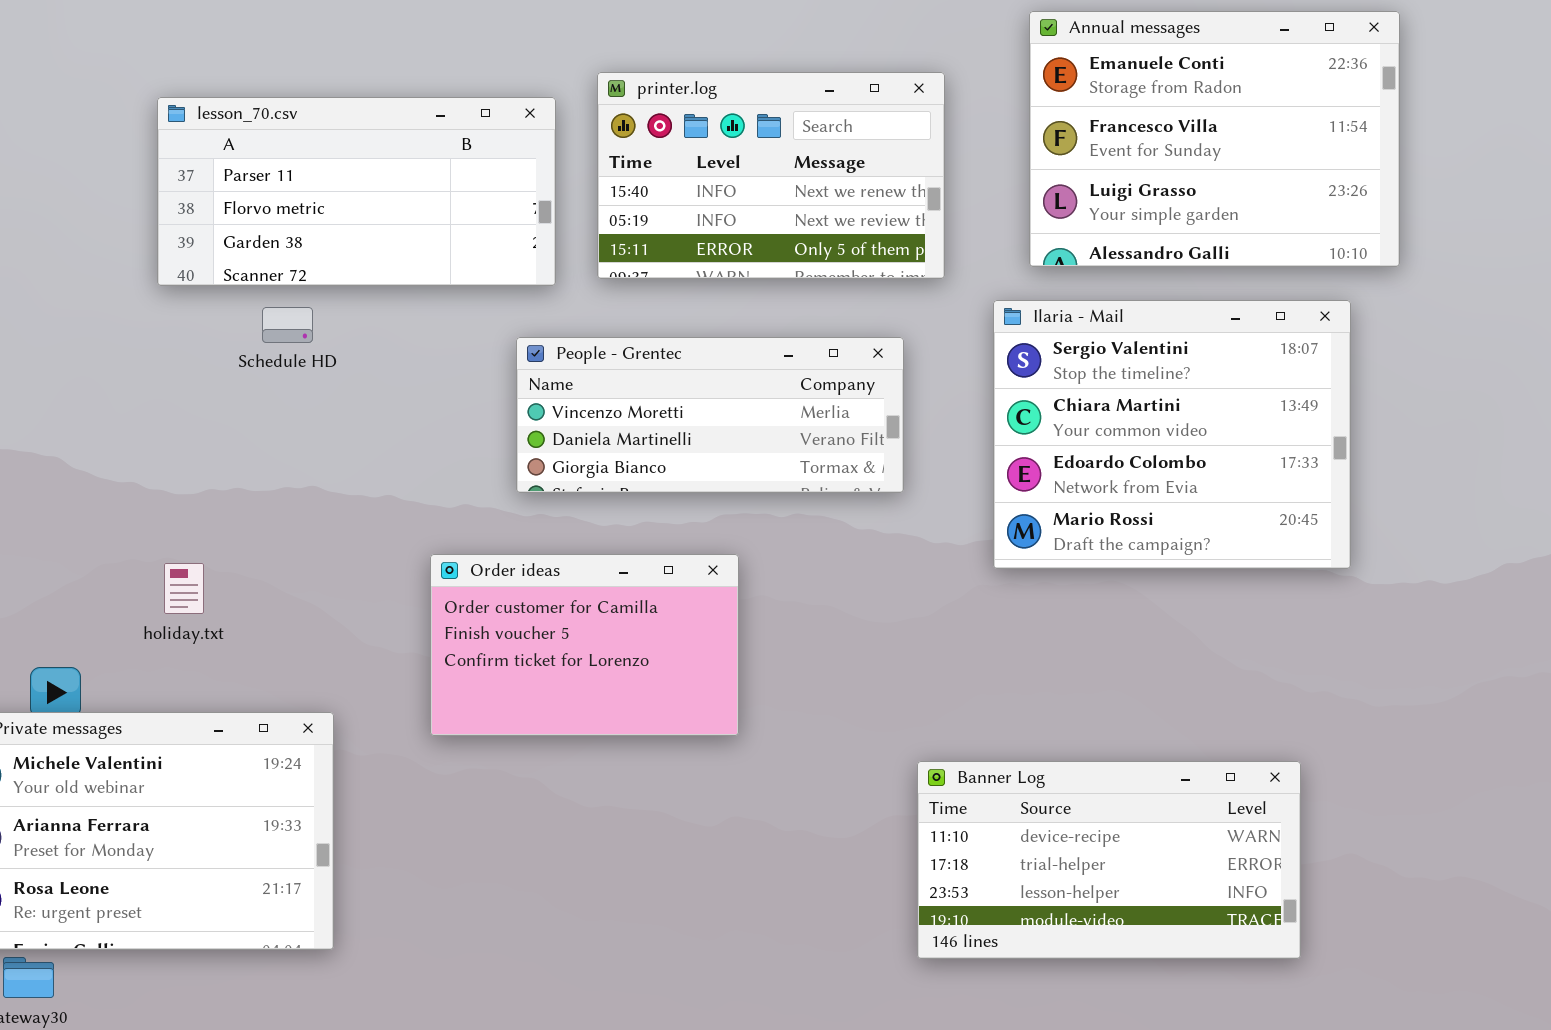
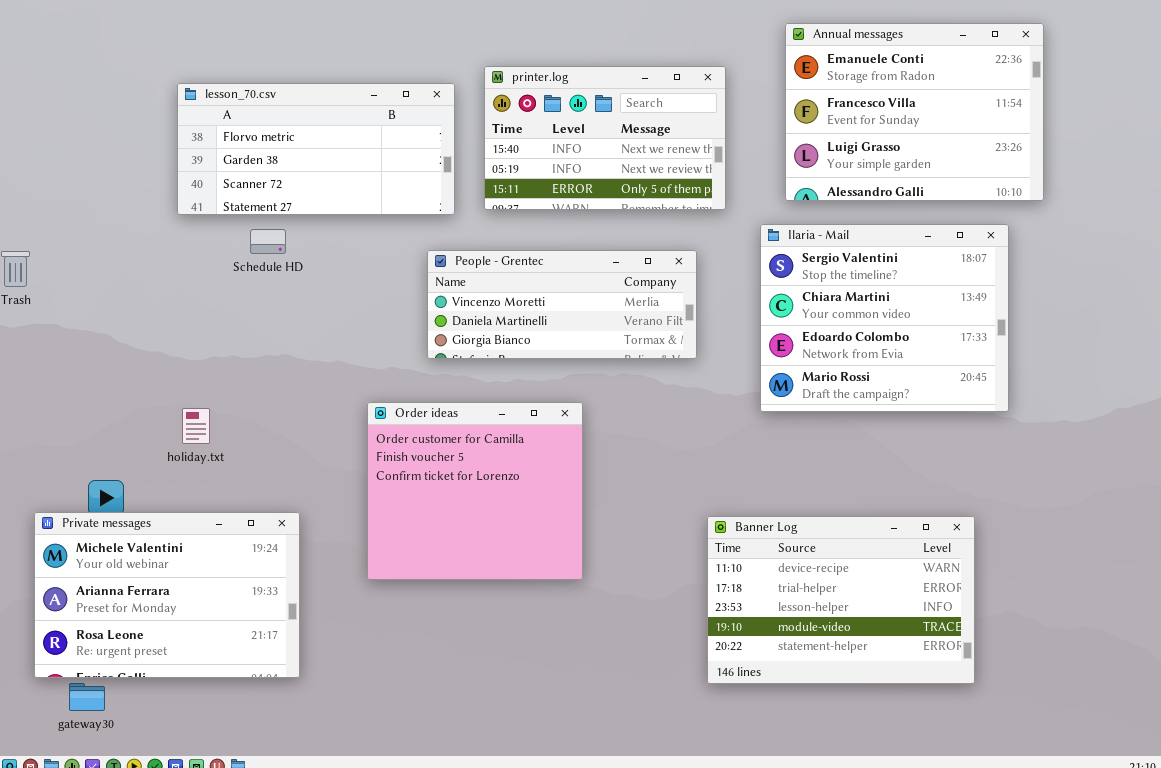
lesson_70.csv: [157,97,556,286] -> [177,83,455,215], scrolled down 1 row
Order ideas: [430,554,739,736] -> [367,402,583,580], resized
Banner Log: [917,761,1301,959] -> [707,516,975,684], resized

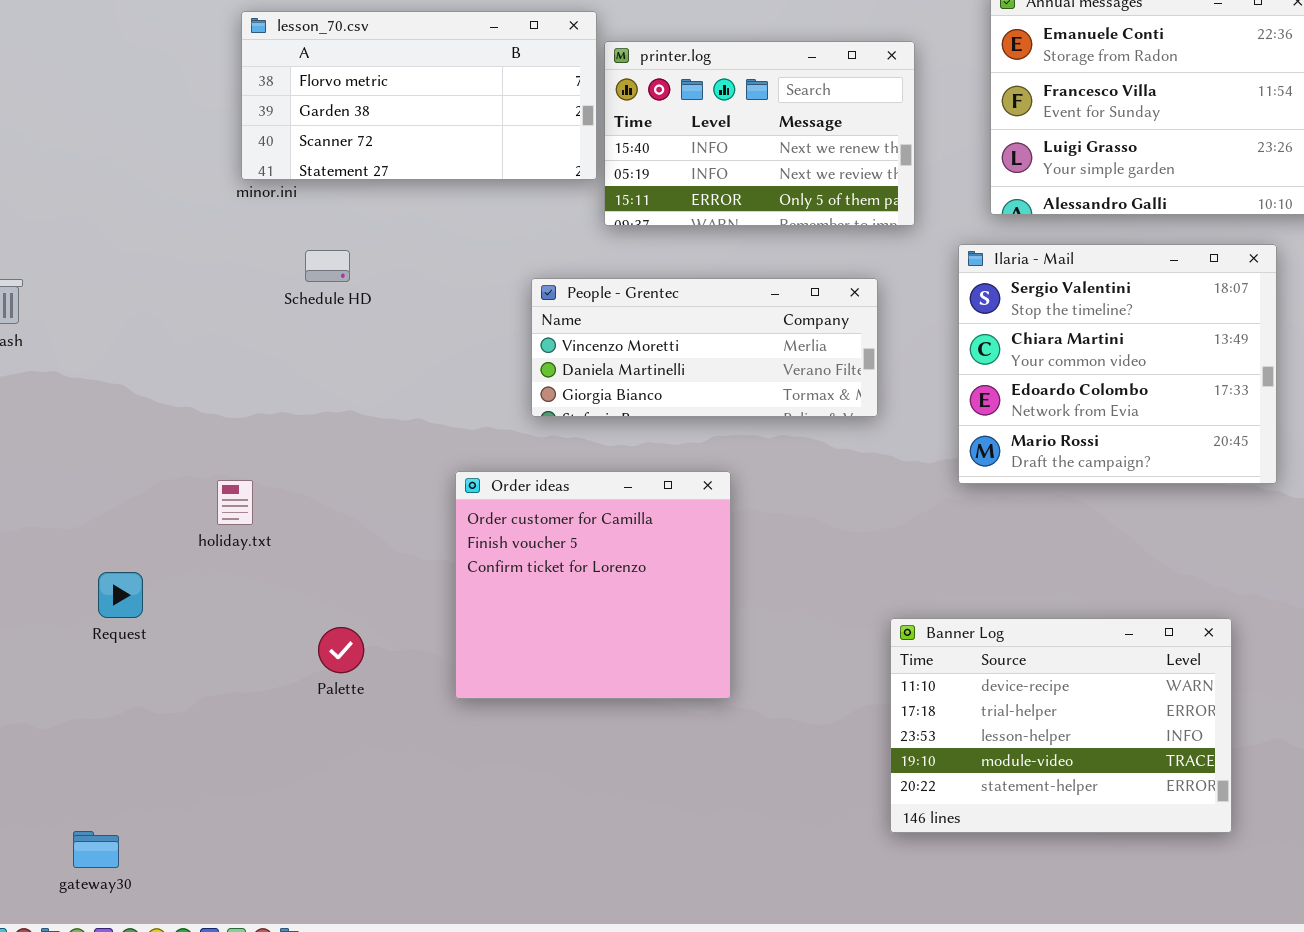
lesson_70.csv: [177,83,455,215] -> [241,11,597,180], moved
Private messages: [34,512,300,678] -> none, closed

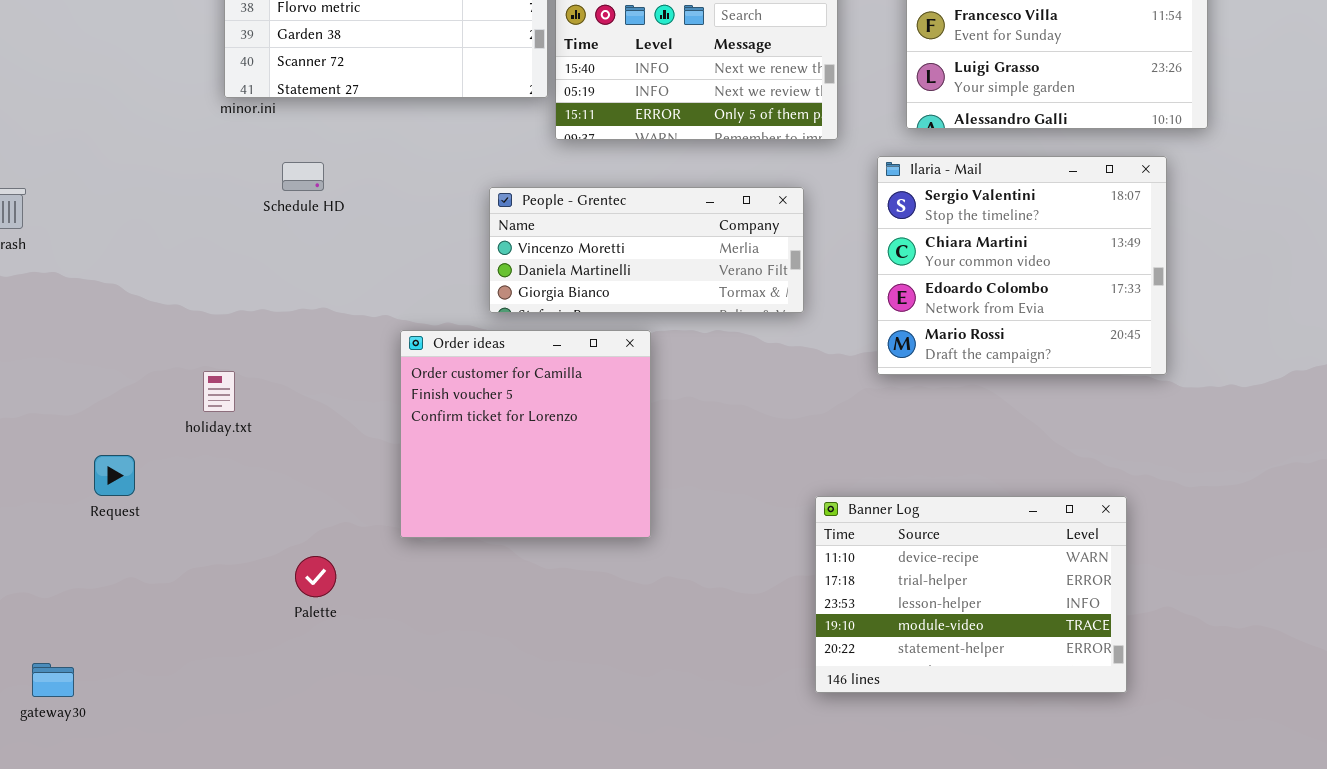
Order ideas: [455,471,731,699] -> [400,330,651,538], moved
Palette: [318,627,364,673] -> [295,556,336,597], moved
gateway30: [73,831,119,868] -> [32,663,74,697], moved

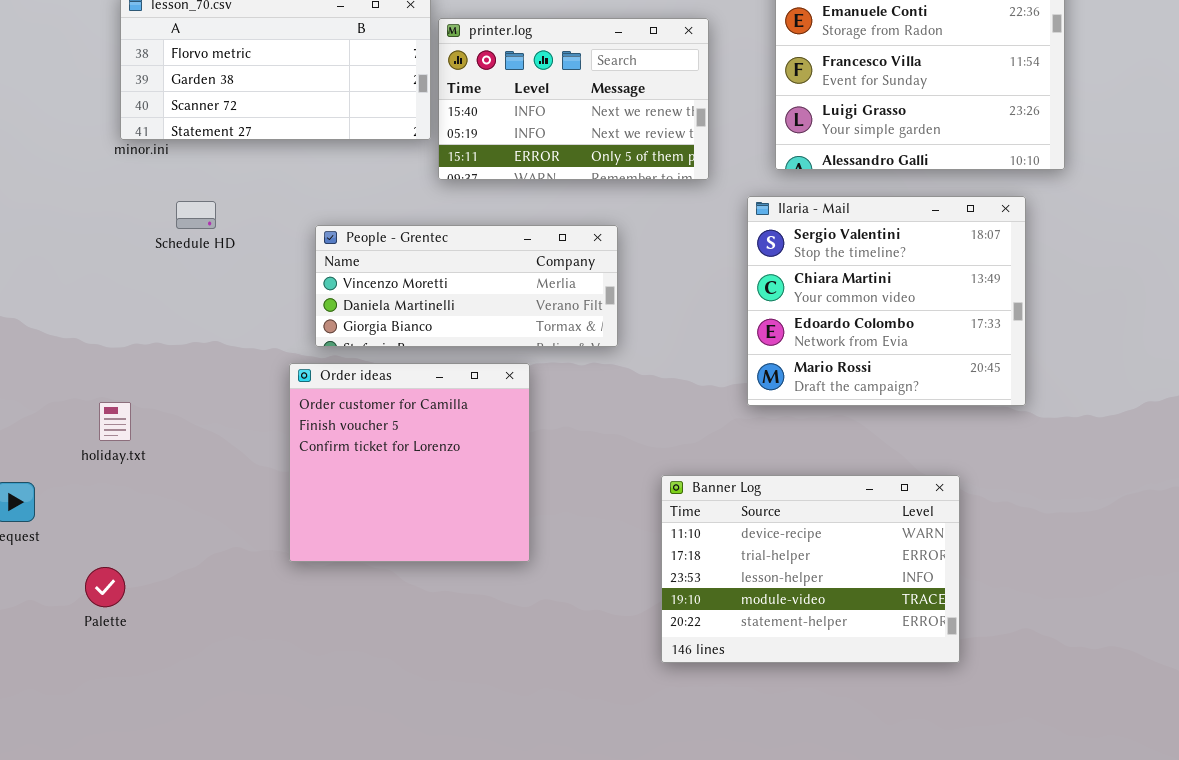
People - Grentec: [489,187,804,313] -> [315,225,618,347], moved
Banner Log: [815,496,1127,693] -> [661,475,960,663], moved
Palette: [295,556,336,597] -> [85,567,125,607], moved

